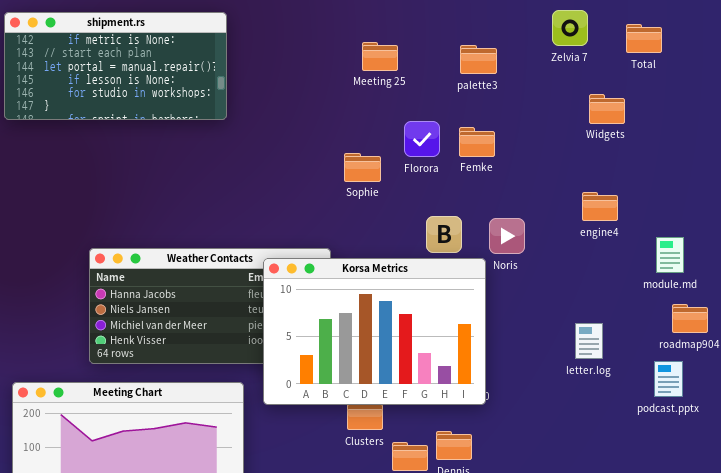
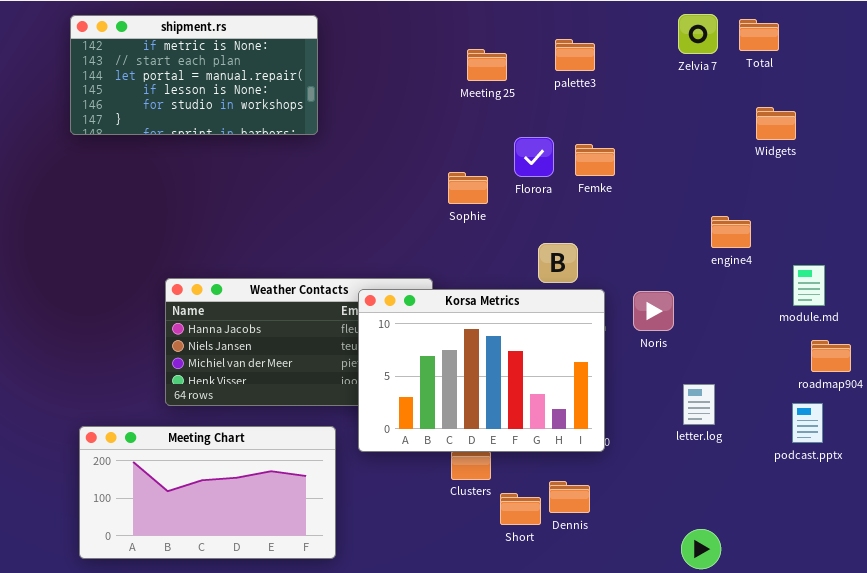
Total: [626,24,662,53] -> [739,19,779,51], moved
palette3: [460,45,497,74] -> [555,39,595,71], moved
Widgets: [589,94,625,124] -> [756,107,796,140], moved
Noris: [489,218,525,254] -> [633,291,674,331], moved
letter.log: [575,323,603,359] -> [683,384,715,425], moved

